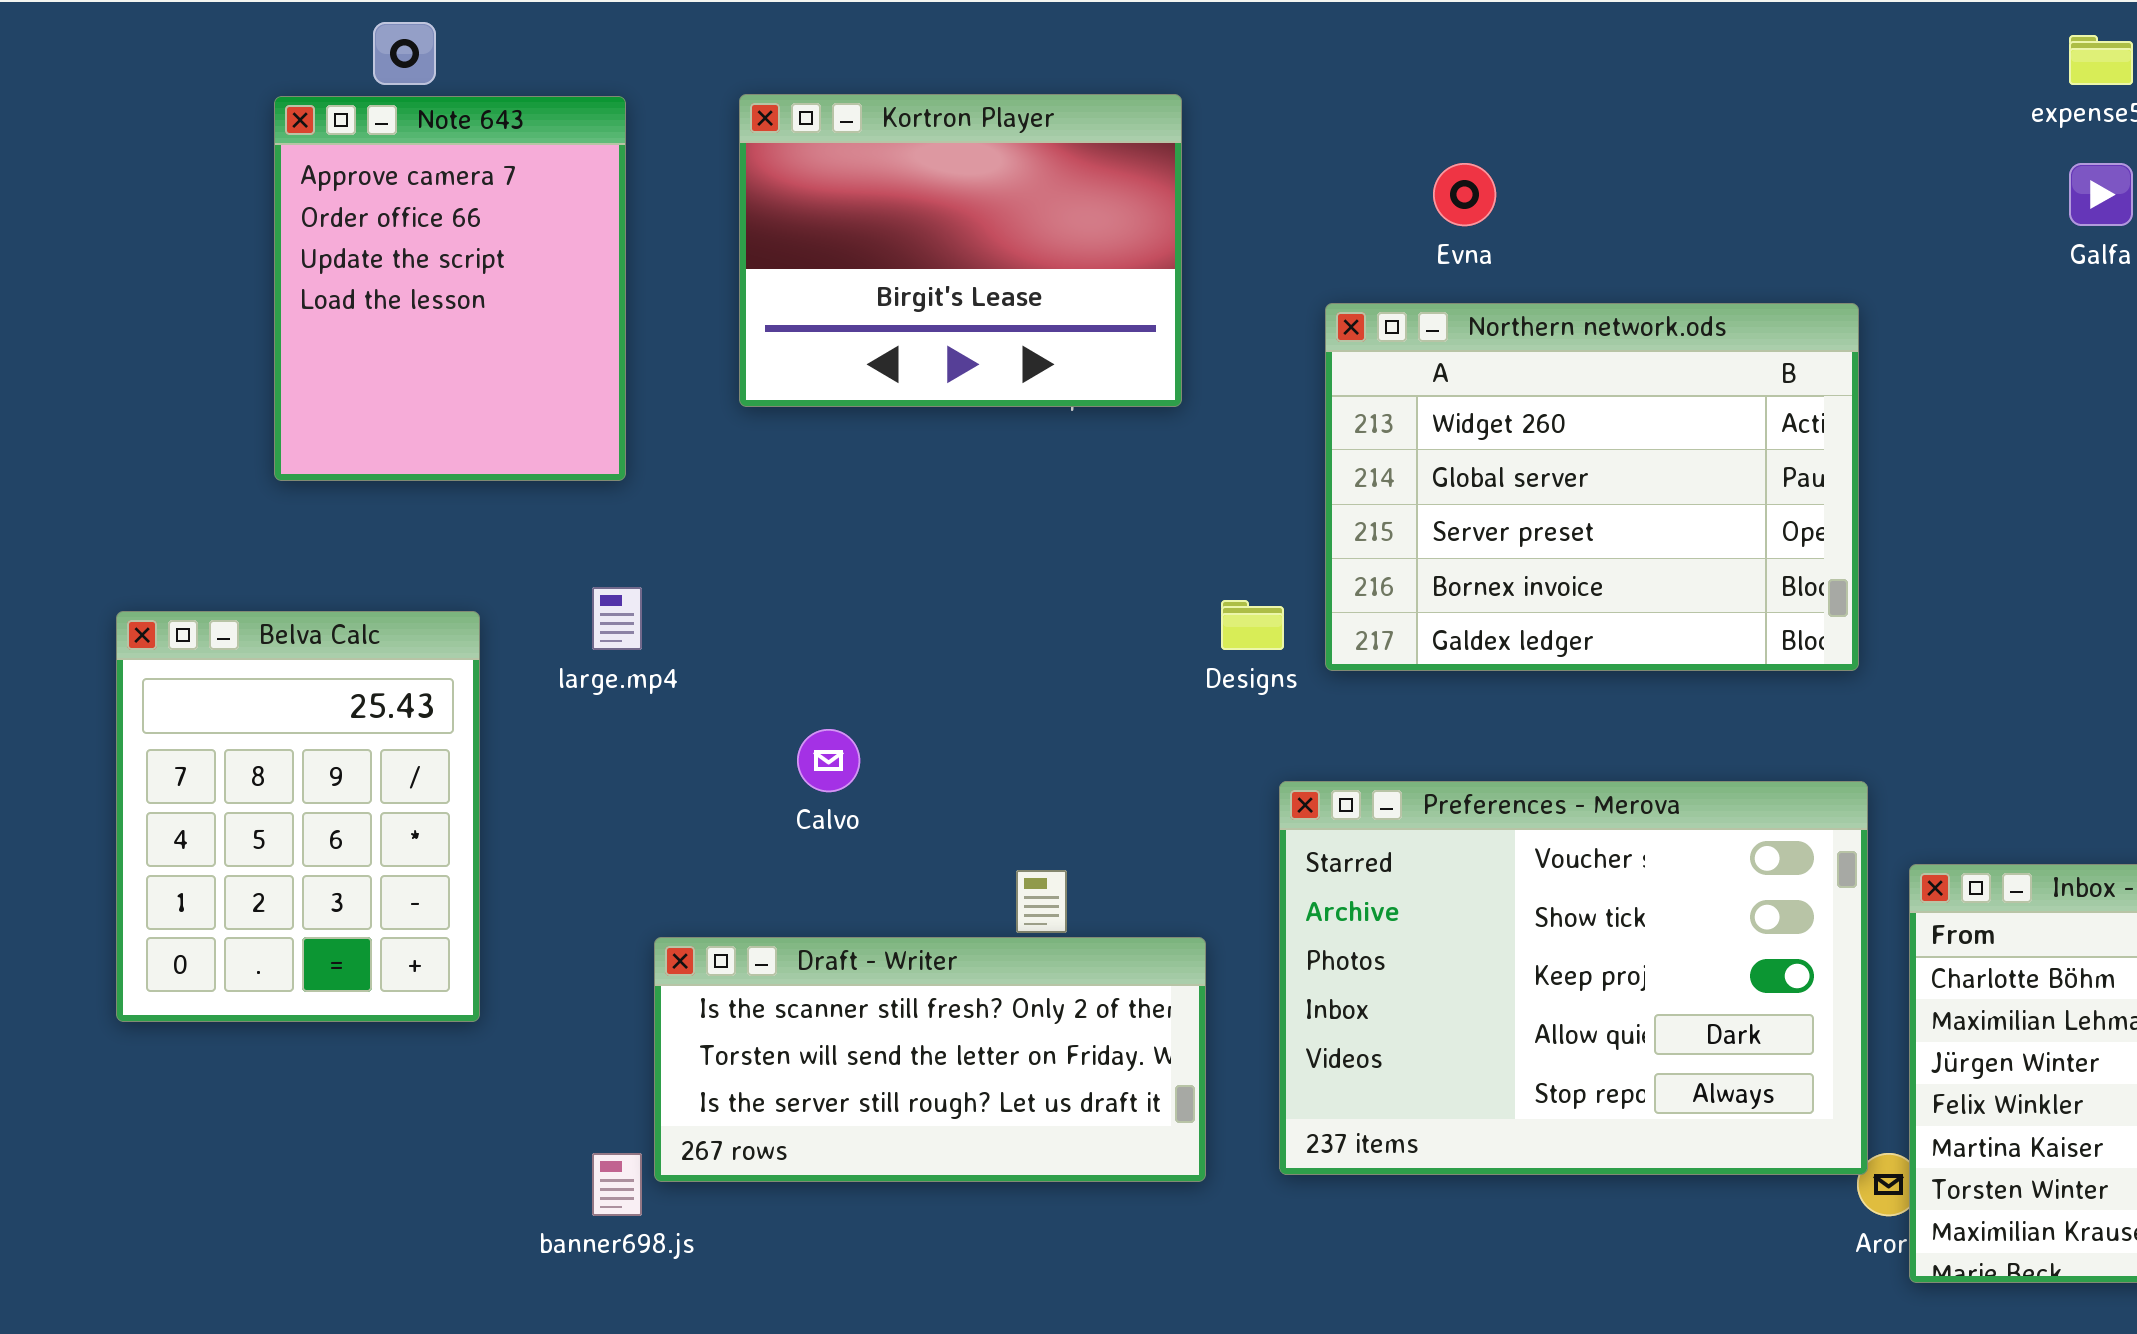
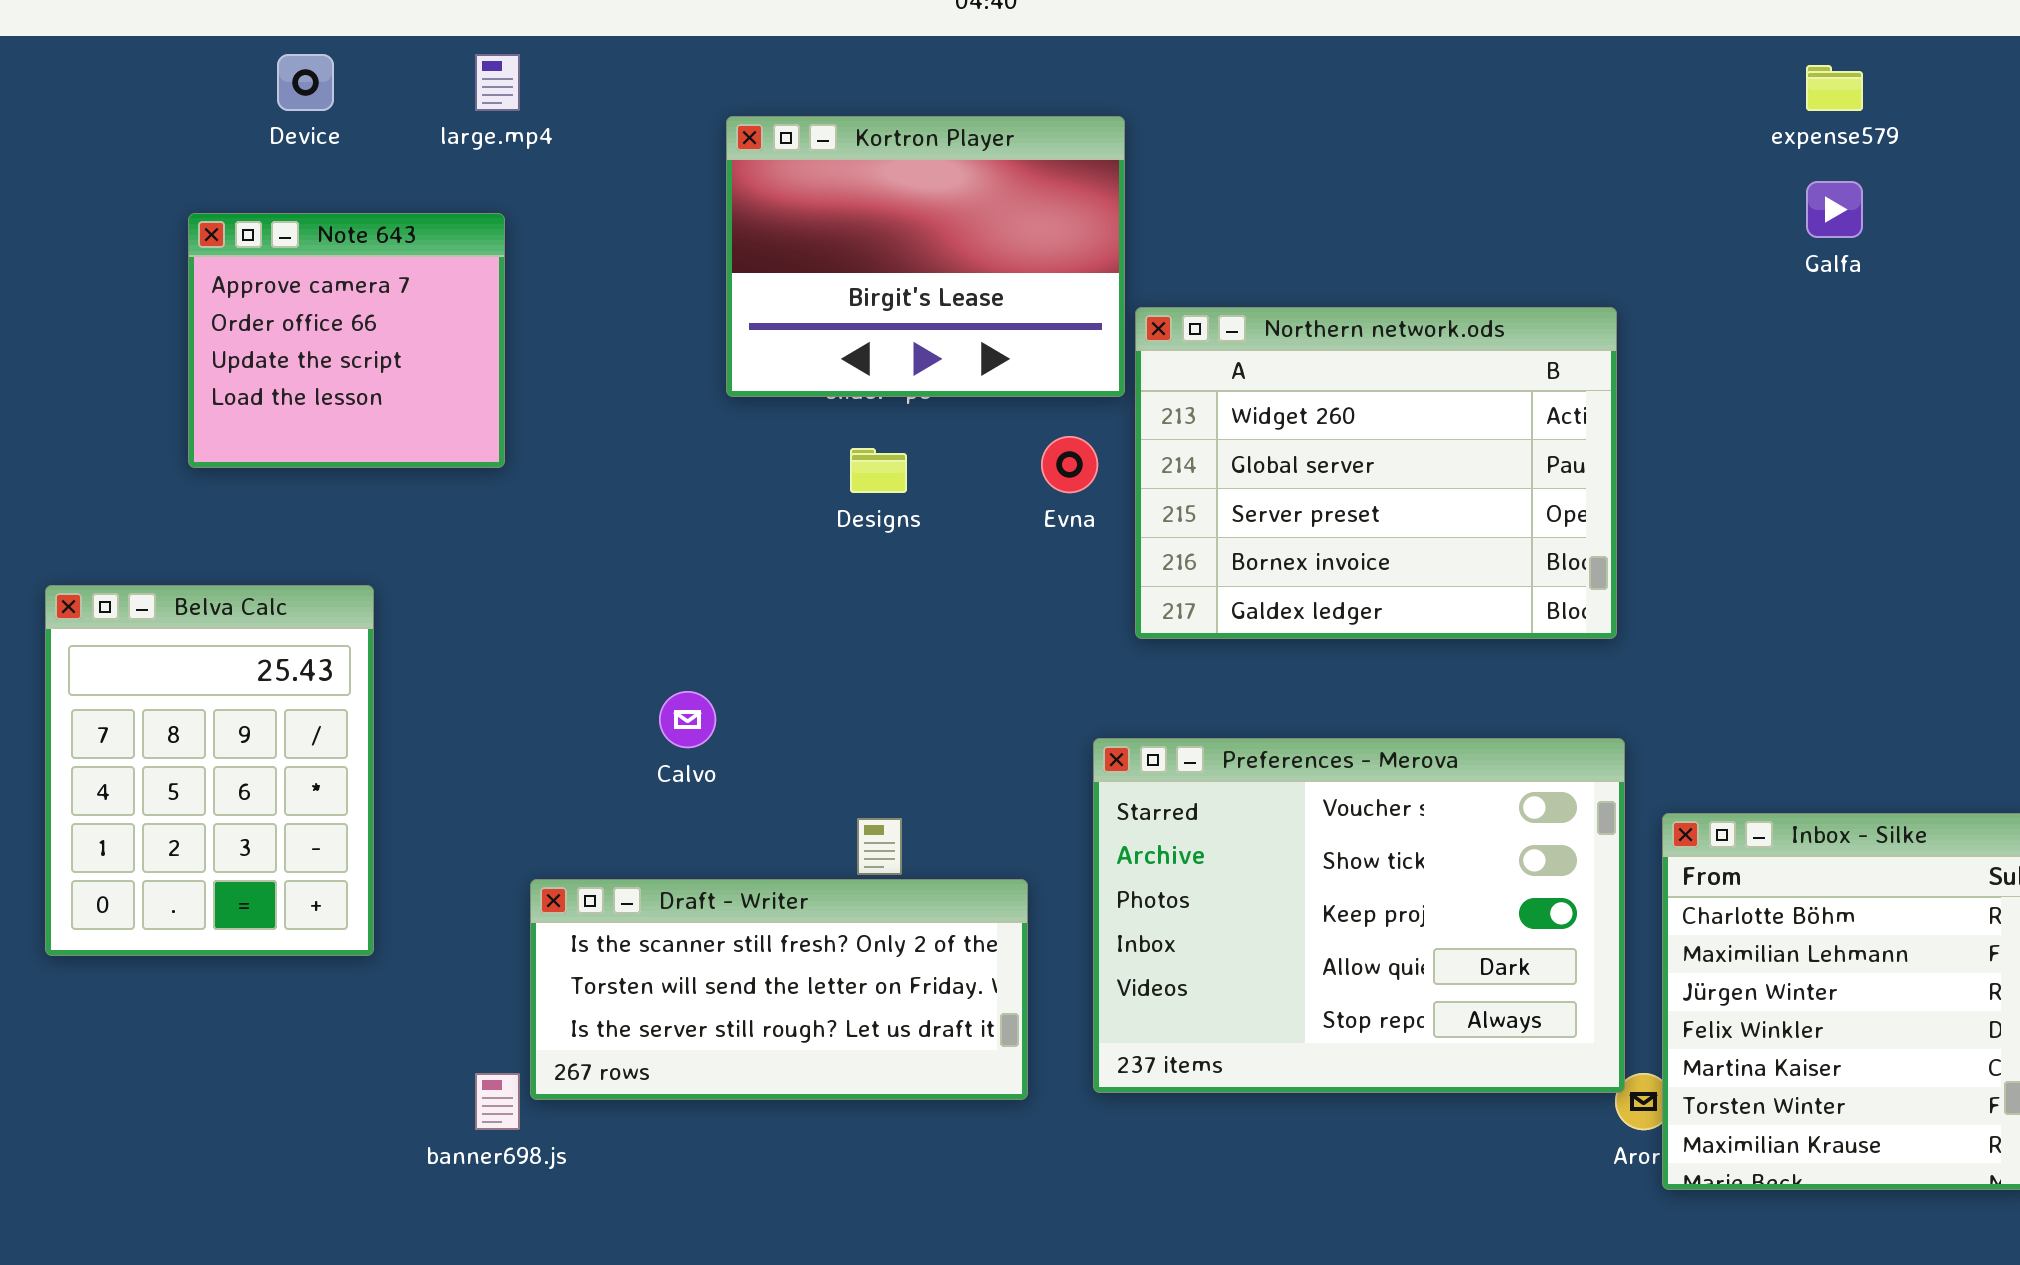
Kortron Player: [739,94,1182,407] -> [726,116,1125,397], moved
Note 643: [274,96,626,481] -> [188,213,505,468], resized
Evna: [1433,163,1496,226] -> [1041,436,1098,493], moved
large.mp4: [592,587,642,650] -> [475,54,520,111], moved
Designs: [1221,600,1284,650] -> [850,448,907,493], moved

